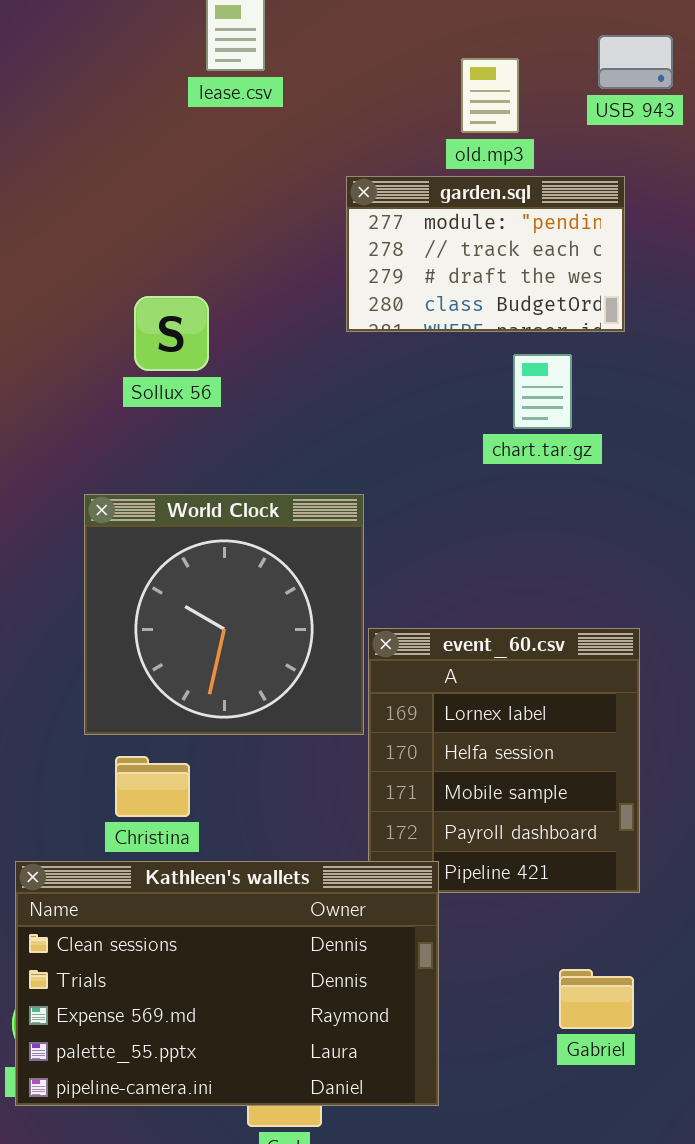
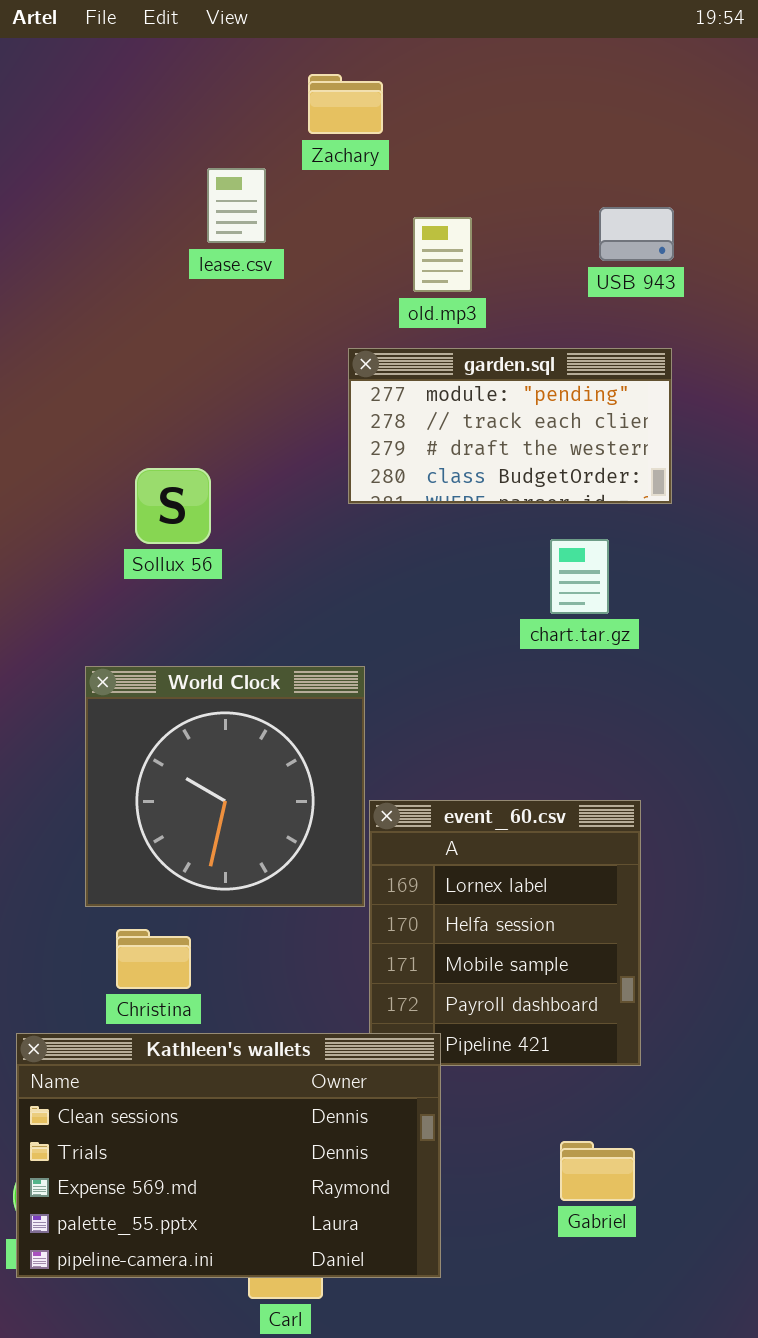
old.mp3: [461,58,519,133] -> [413,217,472,292], moved
garden.sql: [346,176,625,332] -> [348,348,672,504], resized
chart.tar.gz: [513,354,572,429] -> [550,539,609,614], moved

